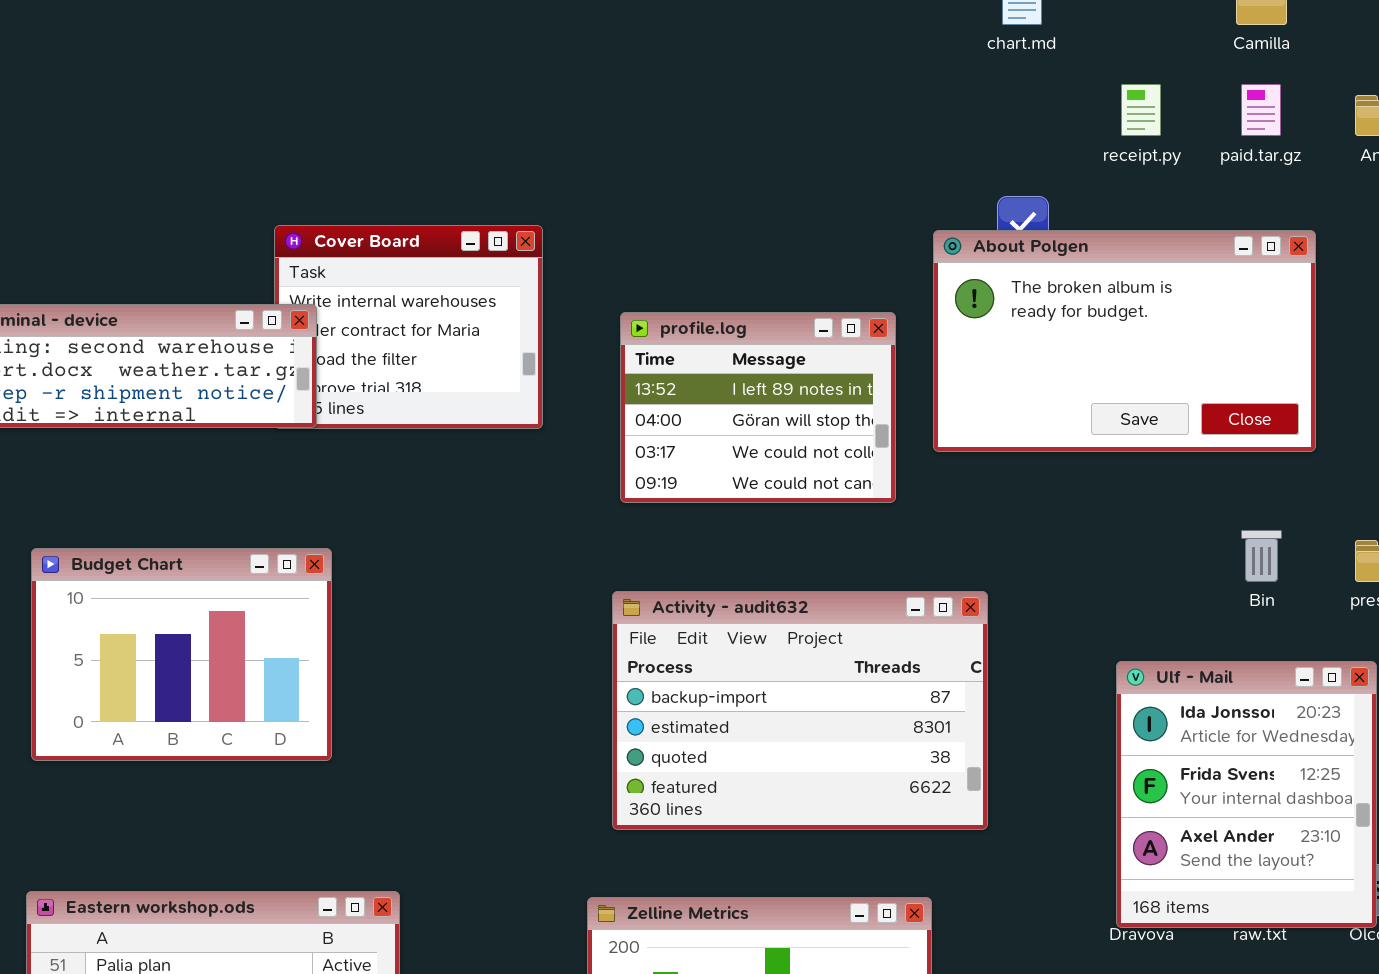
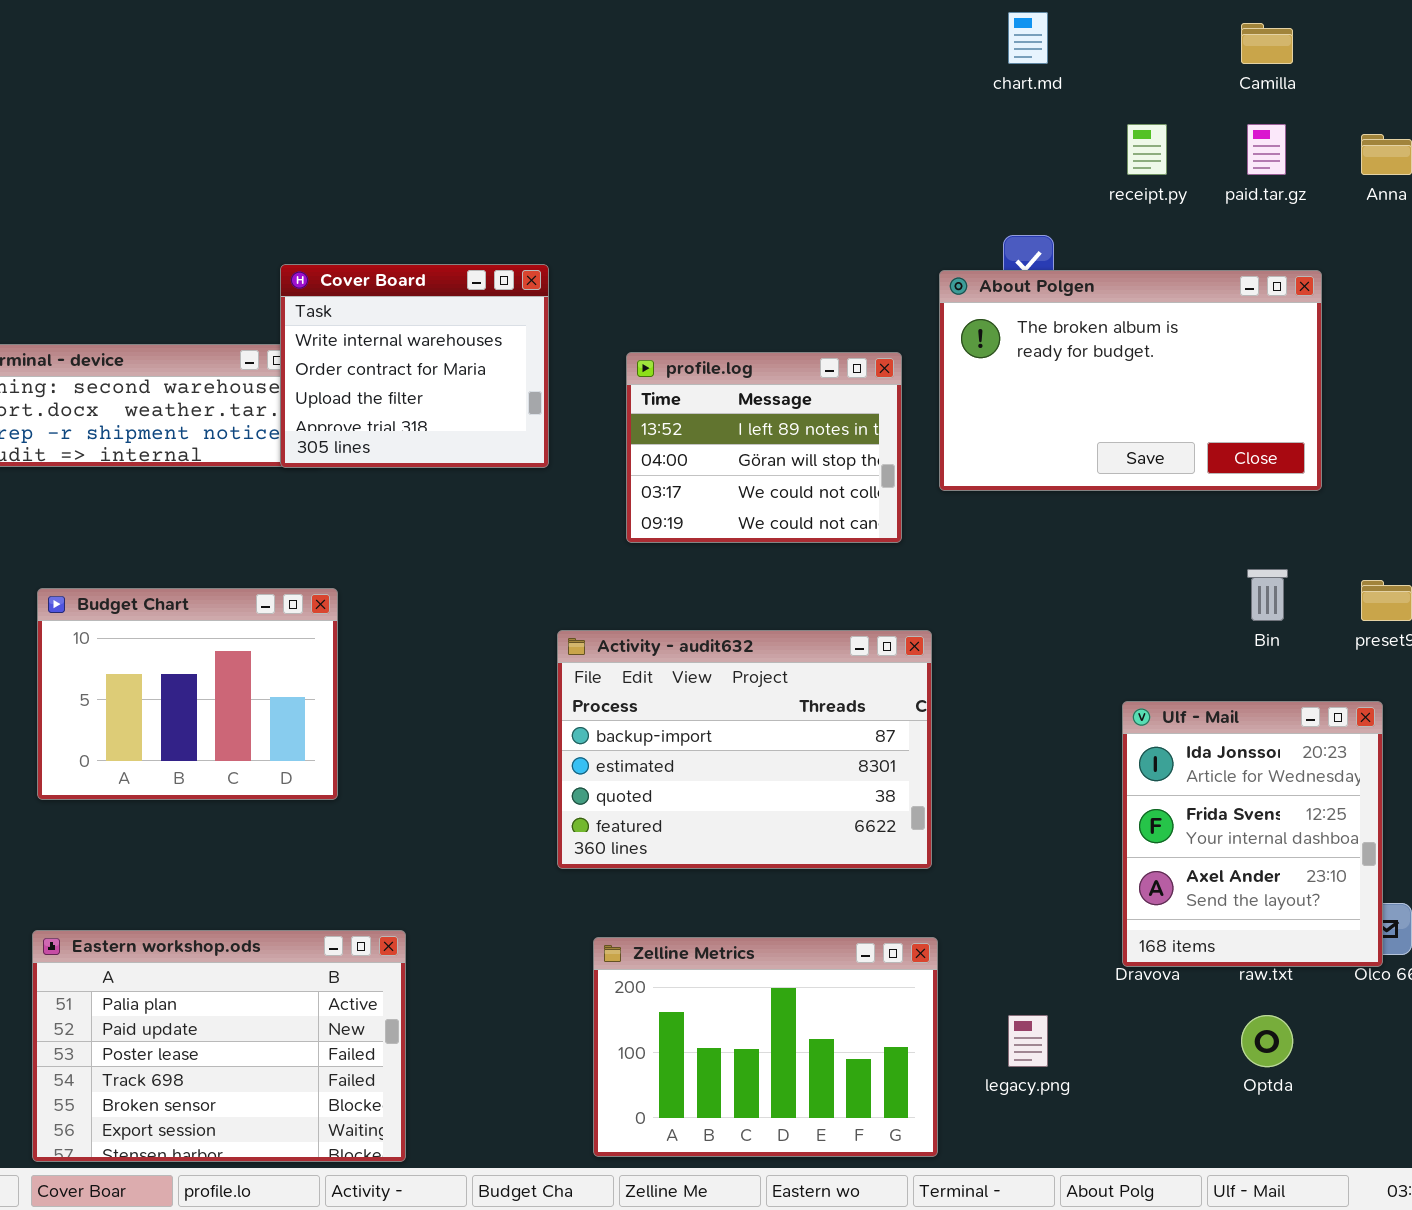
Cover Board: [274,225,543,429] -> [280,264,549,468], raised
Activity - audit632: [612,591,988,830] -> [557,630,932,869], moved

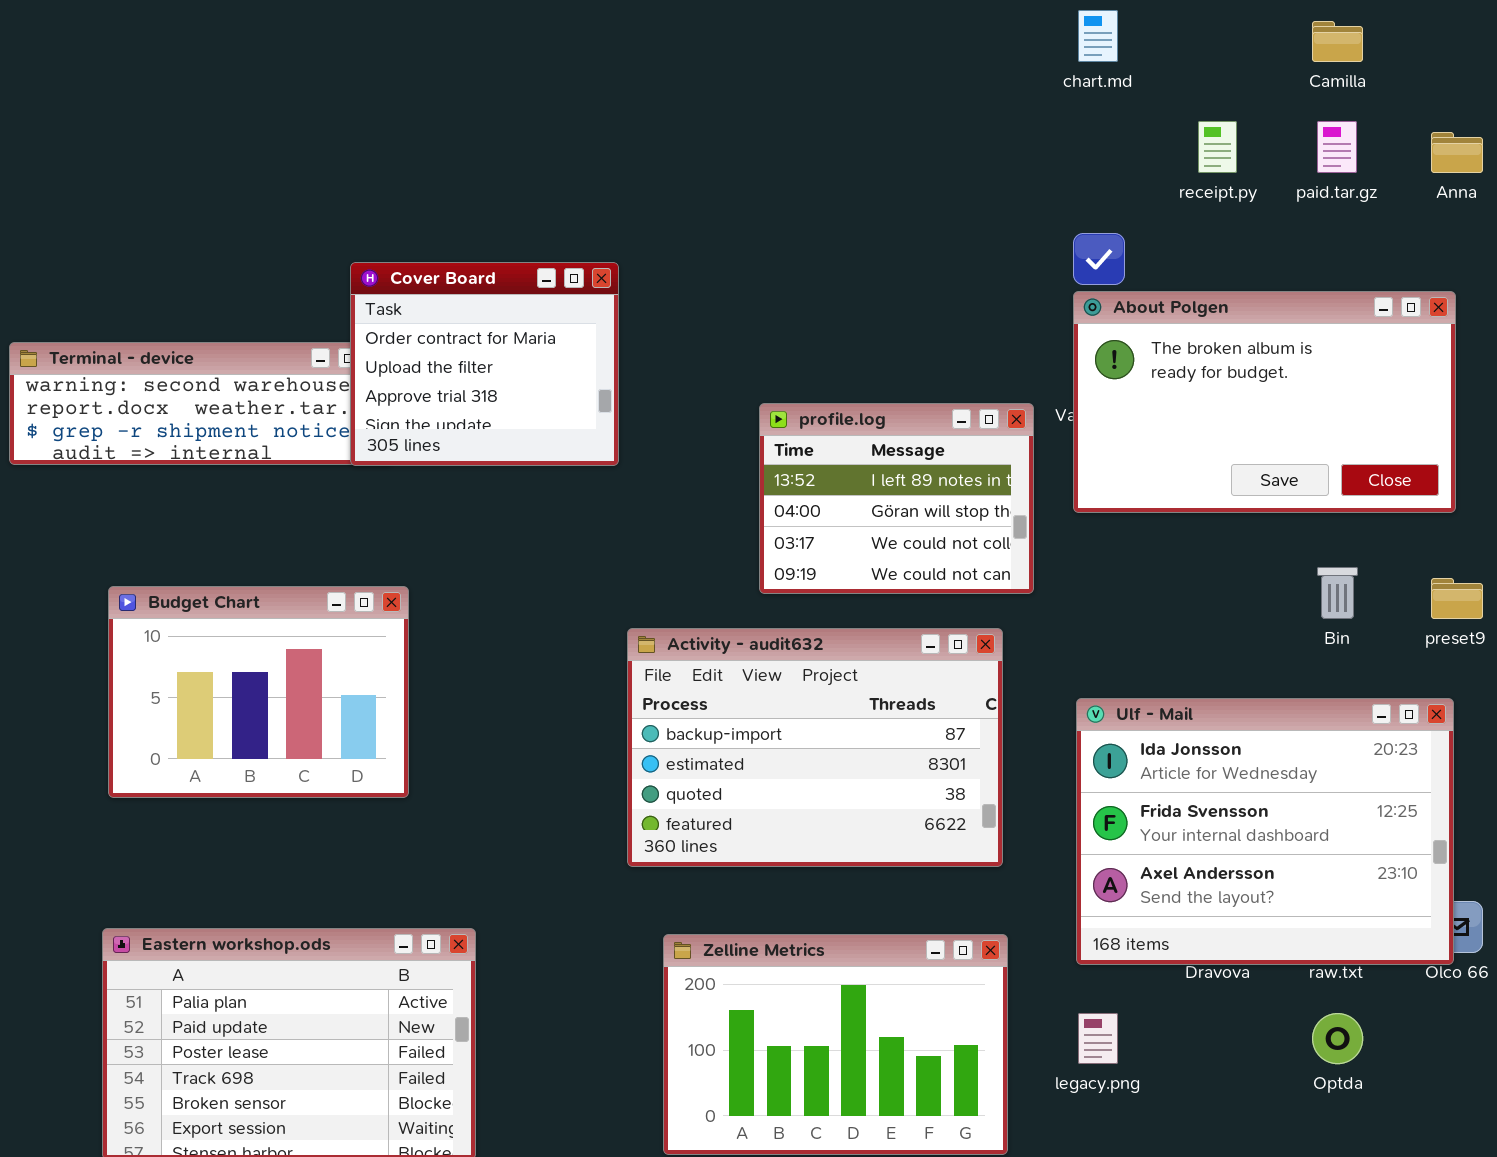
Cover Board: [280,264,549,468] -> [350,262,619,466], scrolled down 1 row
About Polgen: [939,270,1322,491] -> [1073,291,1456,513], moved
profile.log: [626,352,902,543] -> [759,403,1034,594], moved
Ulf - Mail: [1122,701,1383,967] -> [1076,698,1454,965], resized

